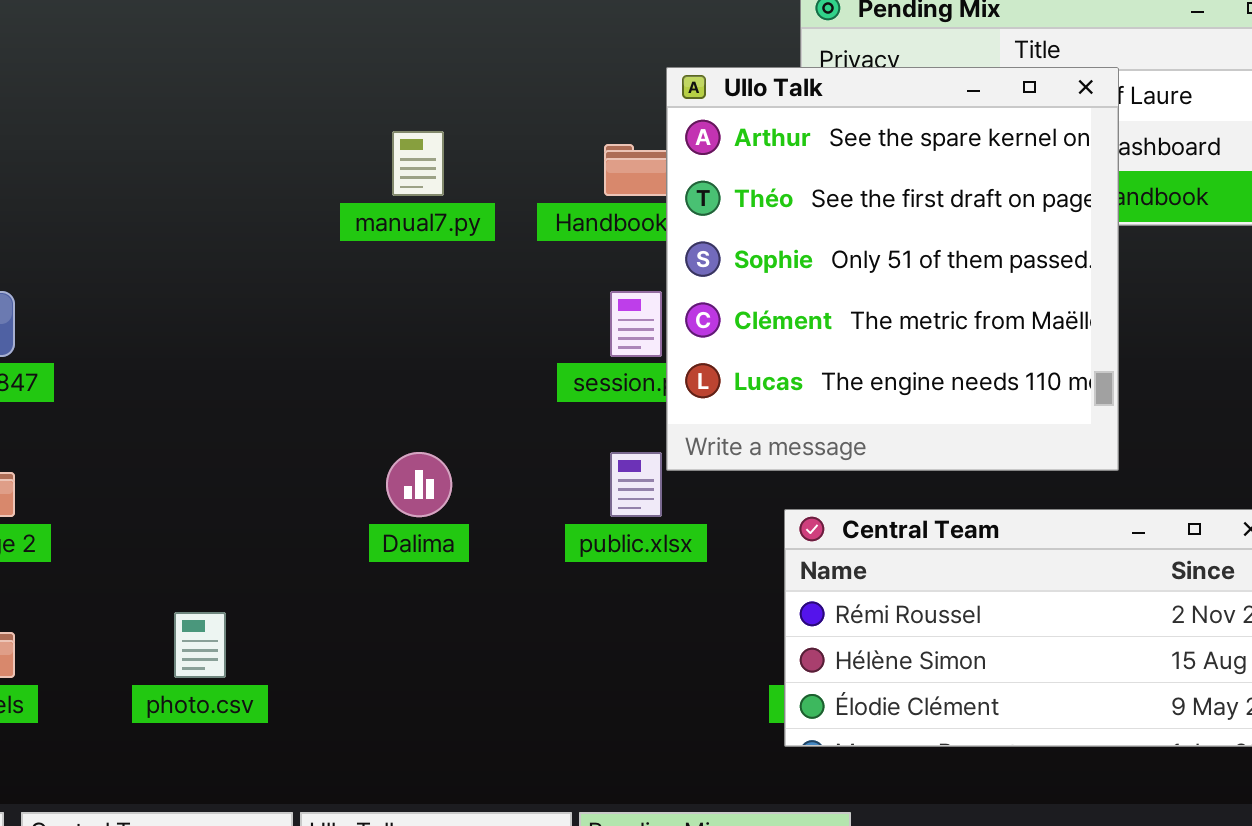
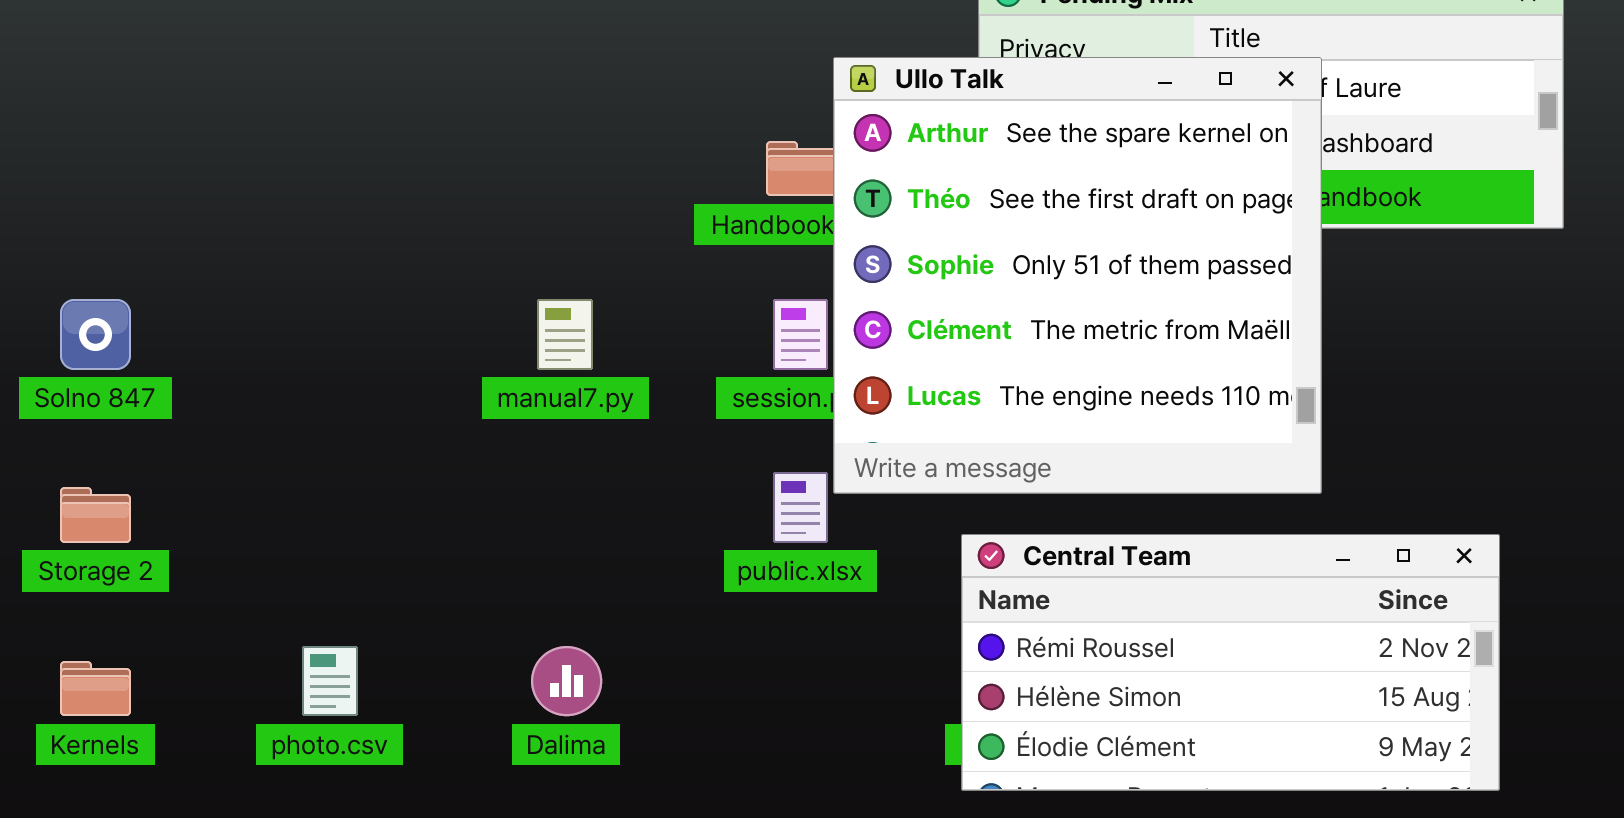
manual7.py: [392,131,444,196] -> [537,299,593,370], moved
Dalima: [386,452,452,517] -> [531,646,602,716], moved

